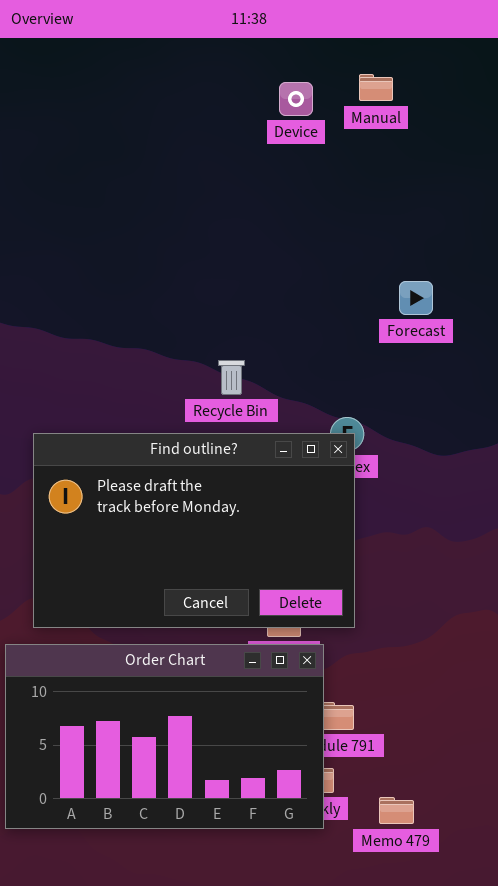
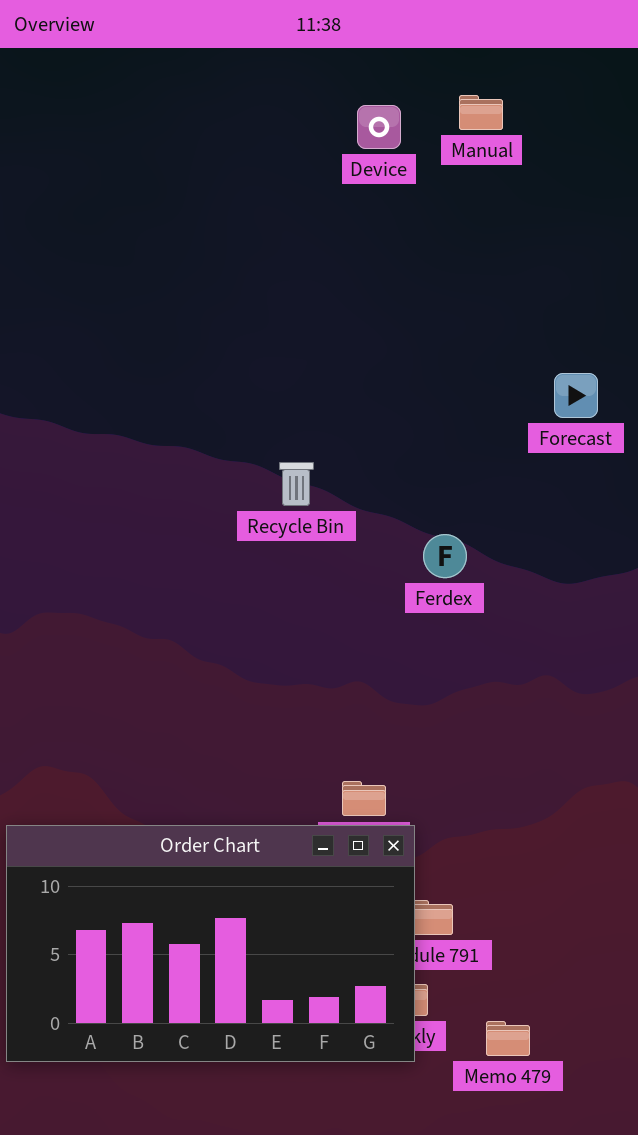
Forecast: [399,281,433,315] -> [554,373,598,418], moved
Find outline?: [33,433,355,628] -> none, closed

